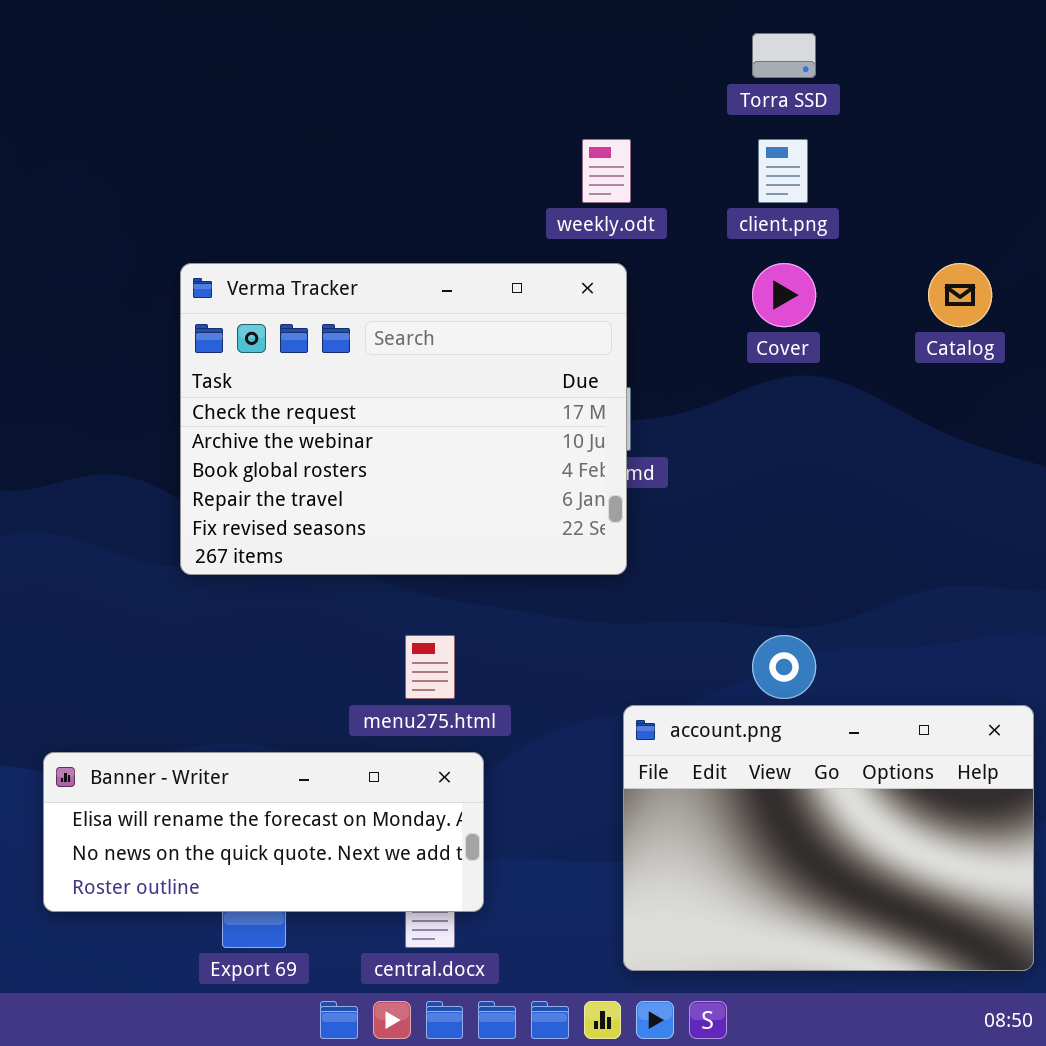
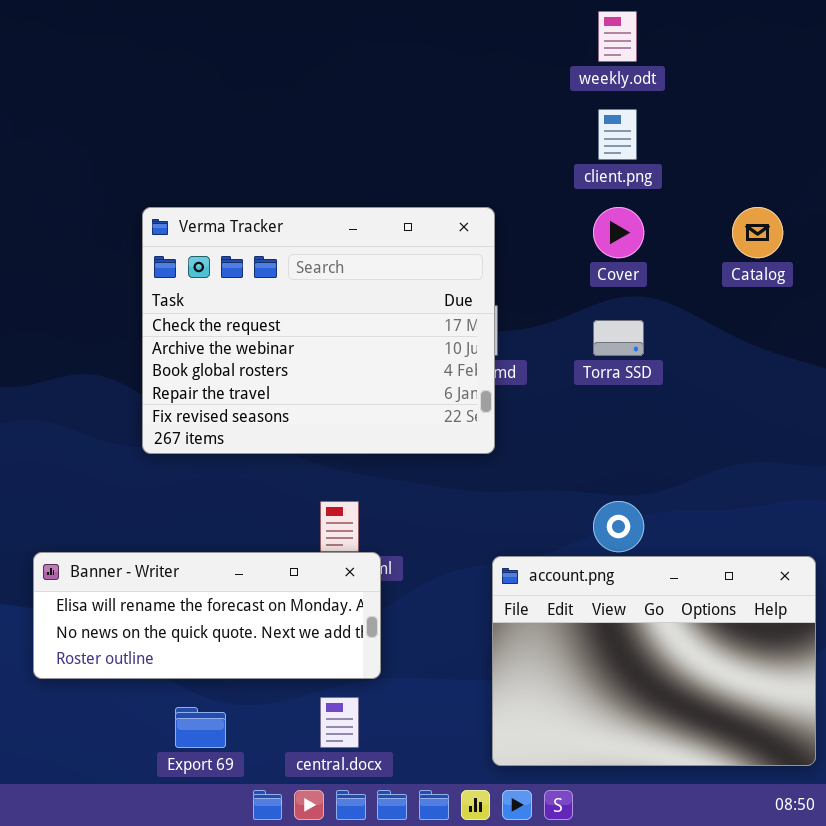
Torra SSD: [752,33,816,78] -> [593,320,644,356], moved
weekly.odt: [582,139,631,203] -> [598,11,637,62], moved
Banner - Writer: [43,752,484,912] -> [33,552,381,679], moved

